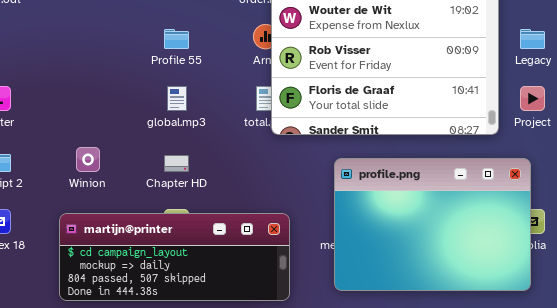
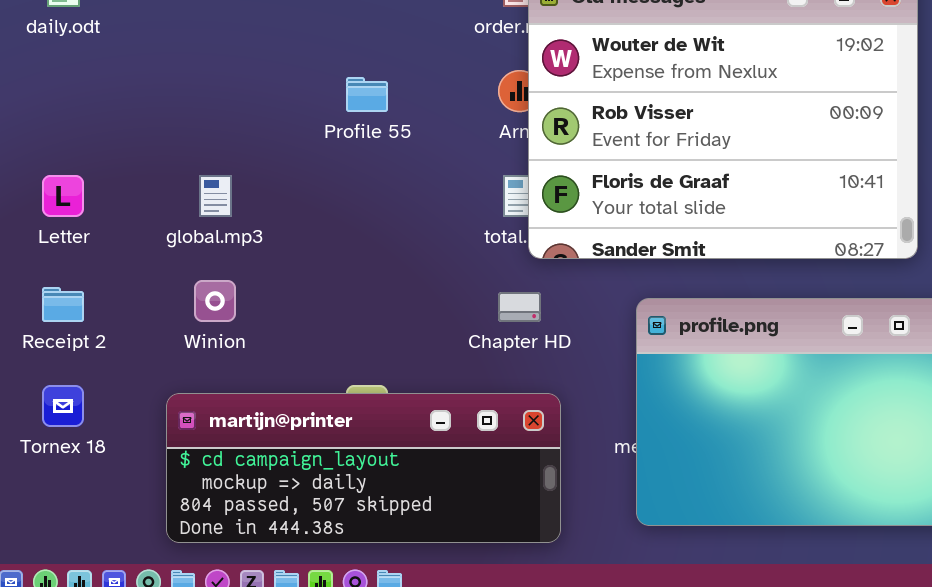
global.mp3: [167,86,187,111] -> [199,175,232,217], moved
Chapter HD: [164,155,189,172] -> [498,292,541,322], moved

